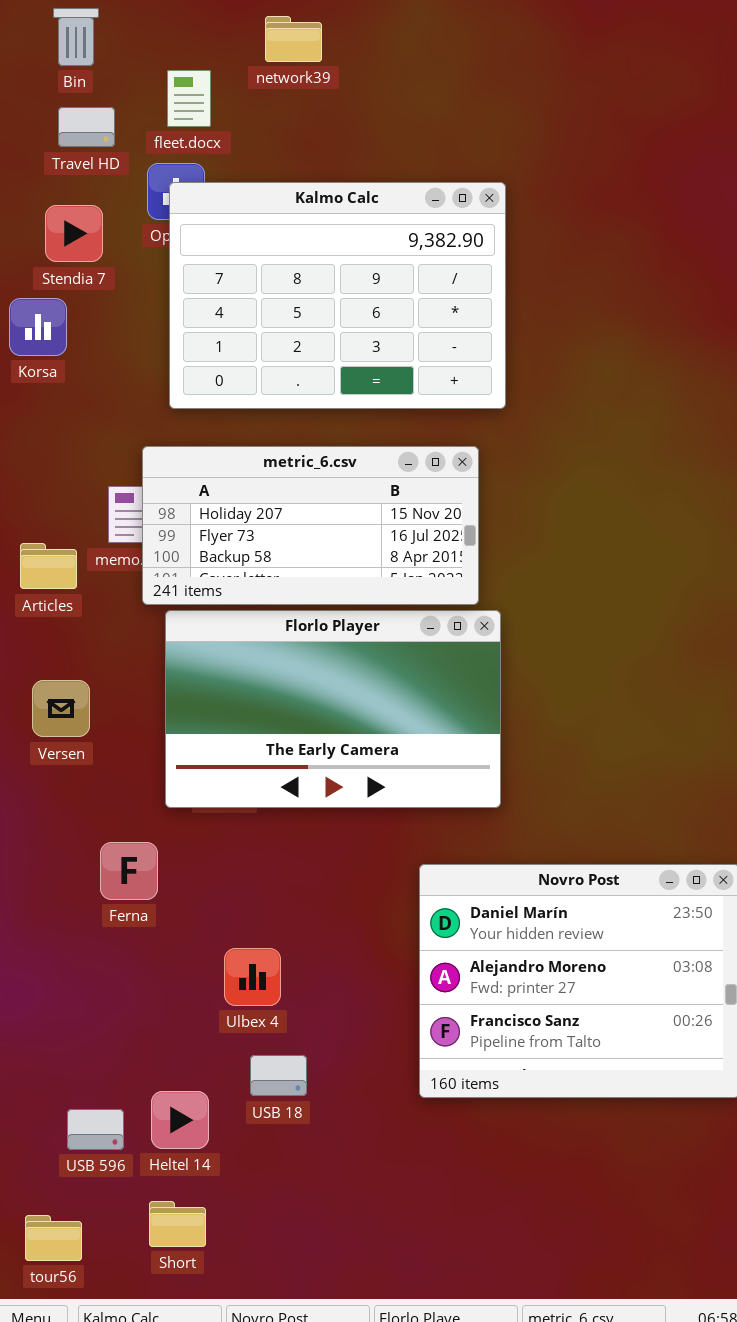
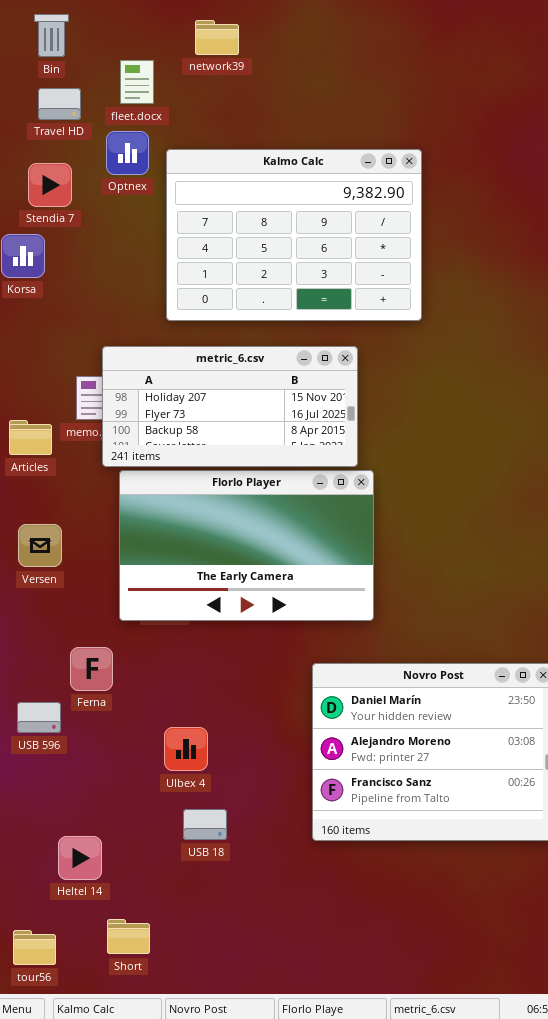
Kalmo Calc: [169,182,506,409] -> [166,149,422,321], moved
Heltel 14: [151,1091,209,1149] -> [58,836,102,880], moved
USB 596: [67,1109,124,1150] -> [17,702,61,733], moved

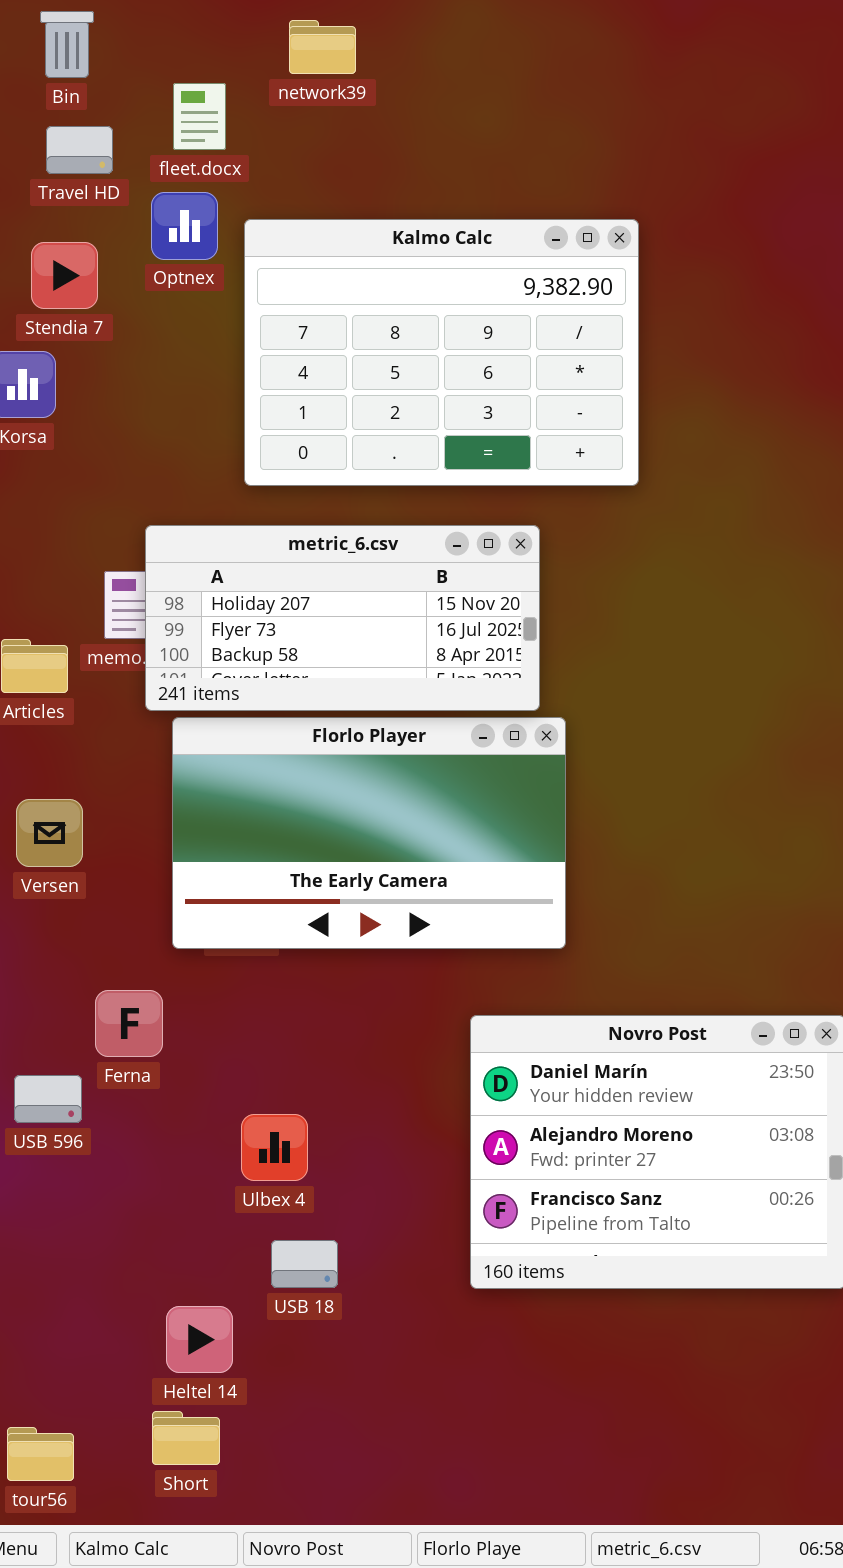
Heltel 14: [58,836,102,880] -> [166,1306,233,1373], moved

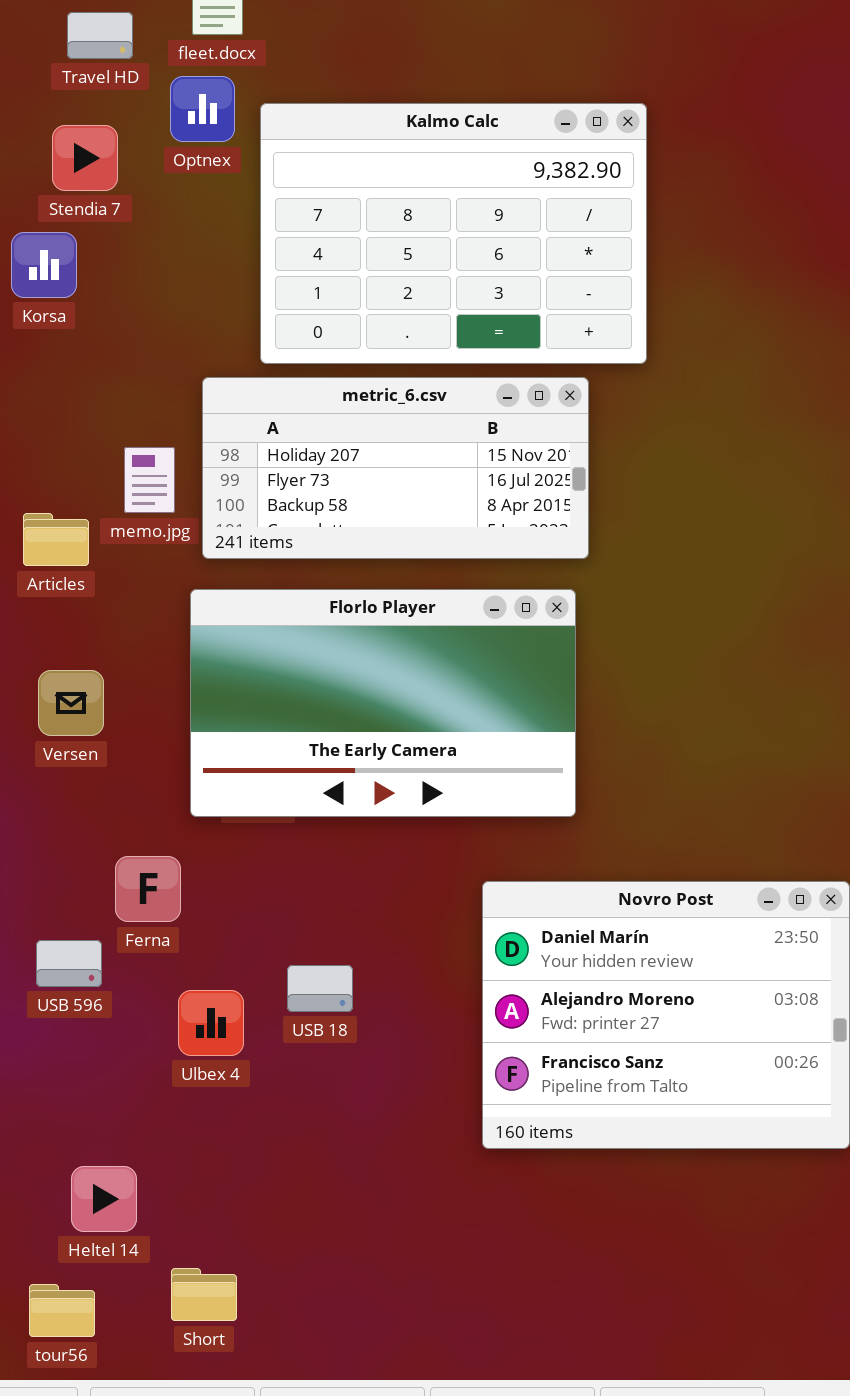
metric_6.csv: [145,525,540,711] -> [202,377,589,559], moved
Ulbex 4: [241,1114,308,1181] -> [178,990,244,1056], moved
USB 18: [271,1240,338,1288] -> [287,965,353,1012], moved
Heltel 14: [166,1306,233,1373] -> [71,1166,137,1232], moved

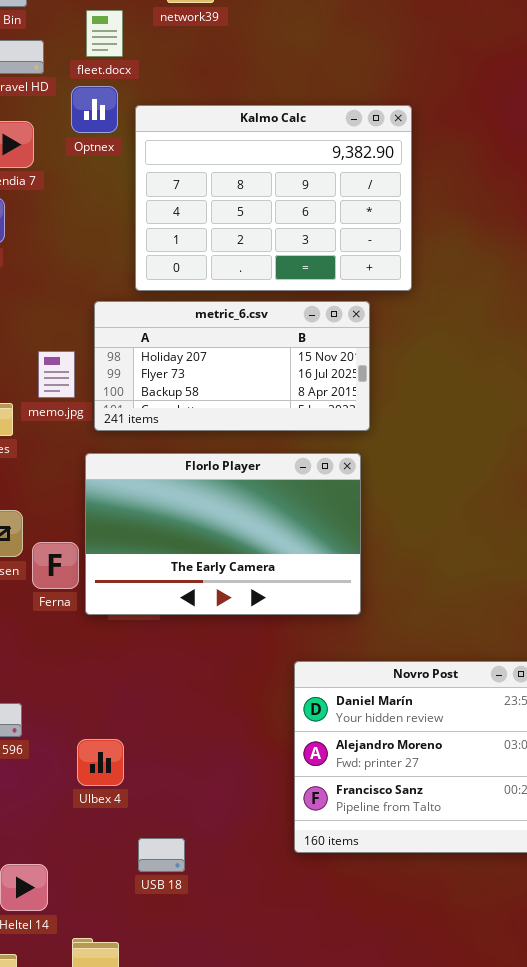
Ferna: [115,856,181,922] -> [32,542,79,589], moved
USB 18: [287,965,353,1012] -> [138,838,185,872], moved

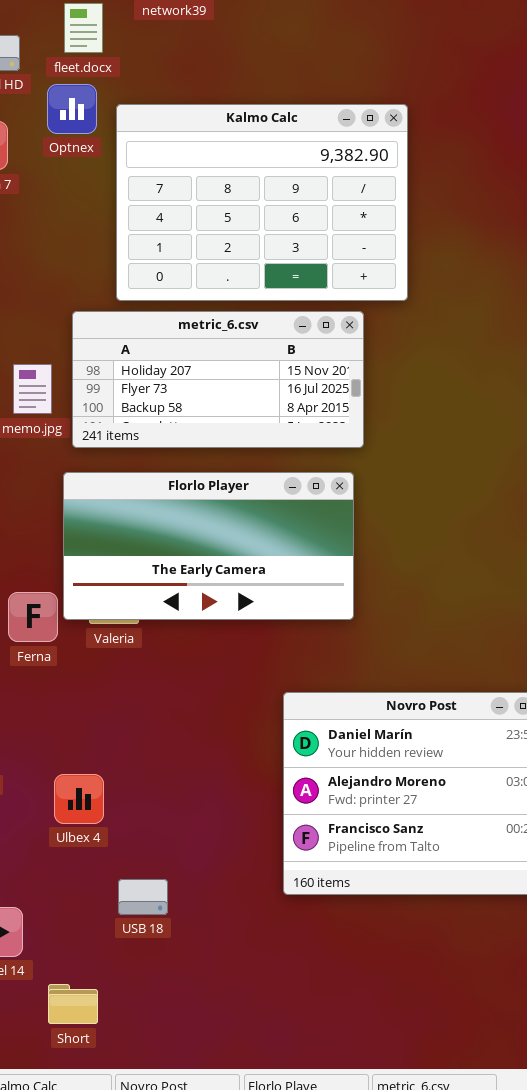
Florlo Player: [85,453,361,615] -> [63,472,354,620], resized
Ferna: [32,542,79,589] -> [8,592,58,642], moved

